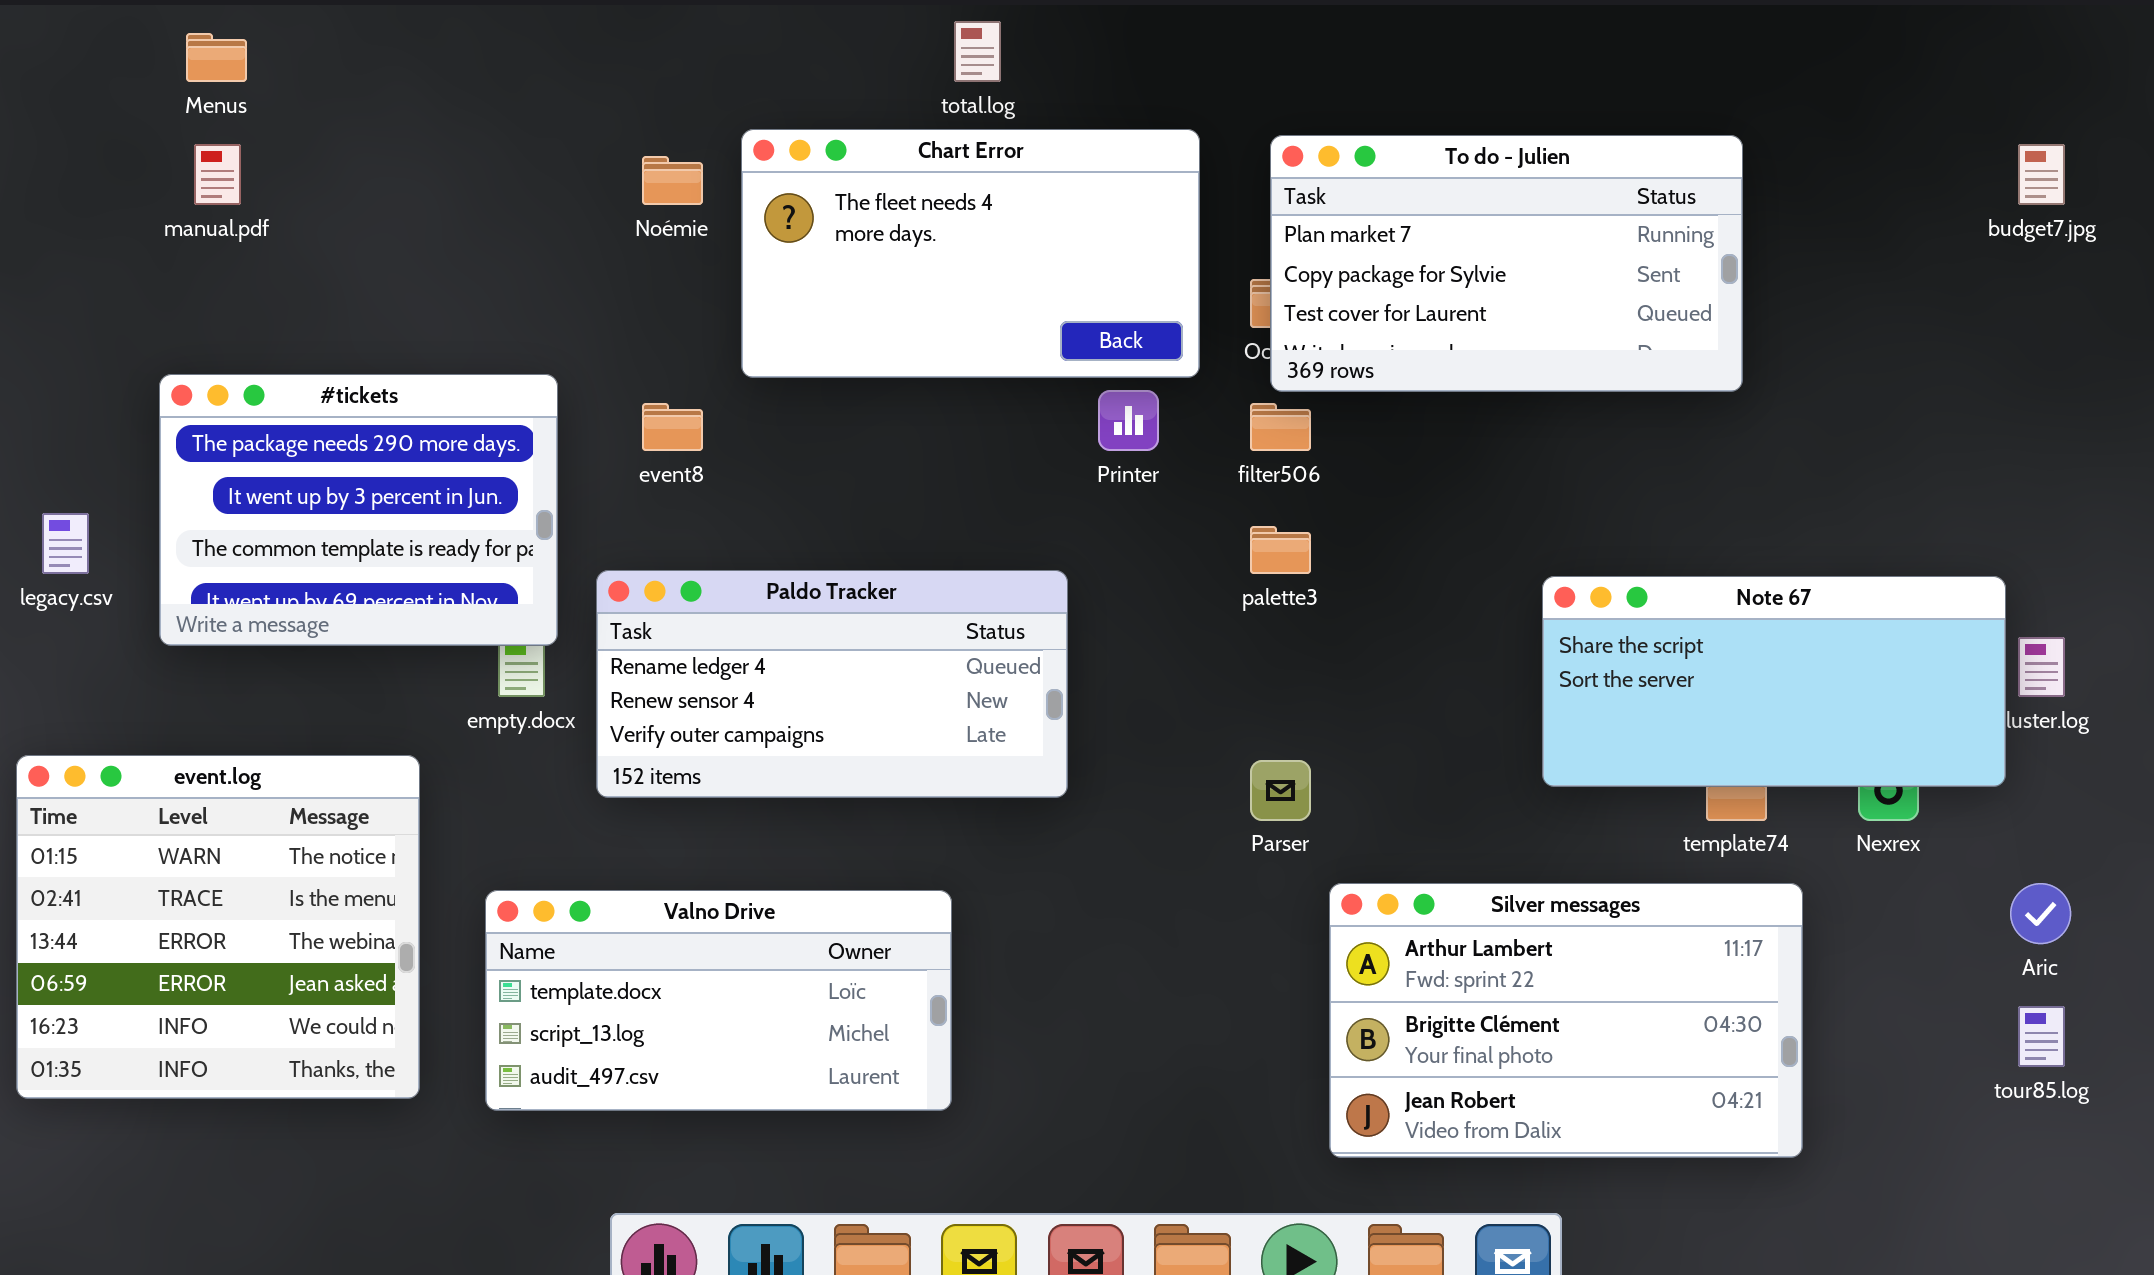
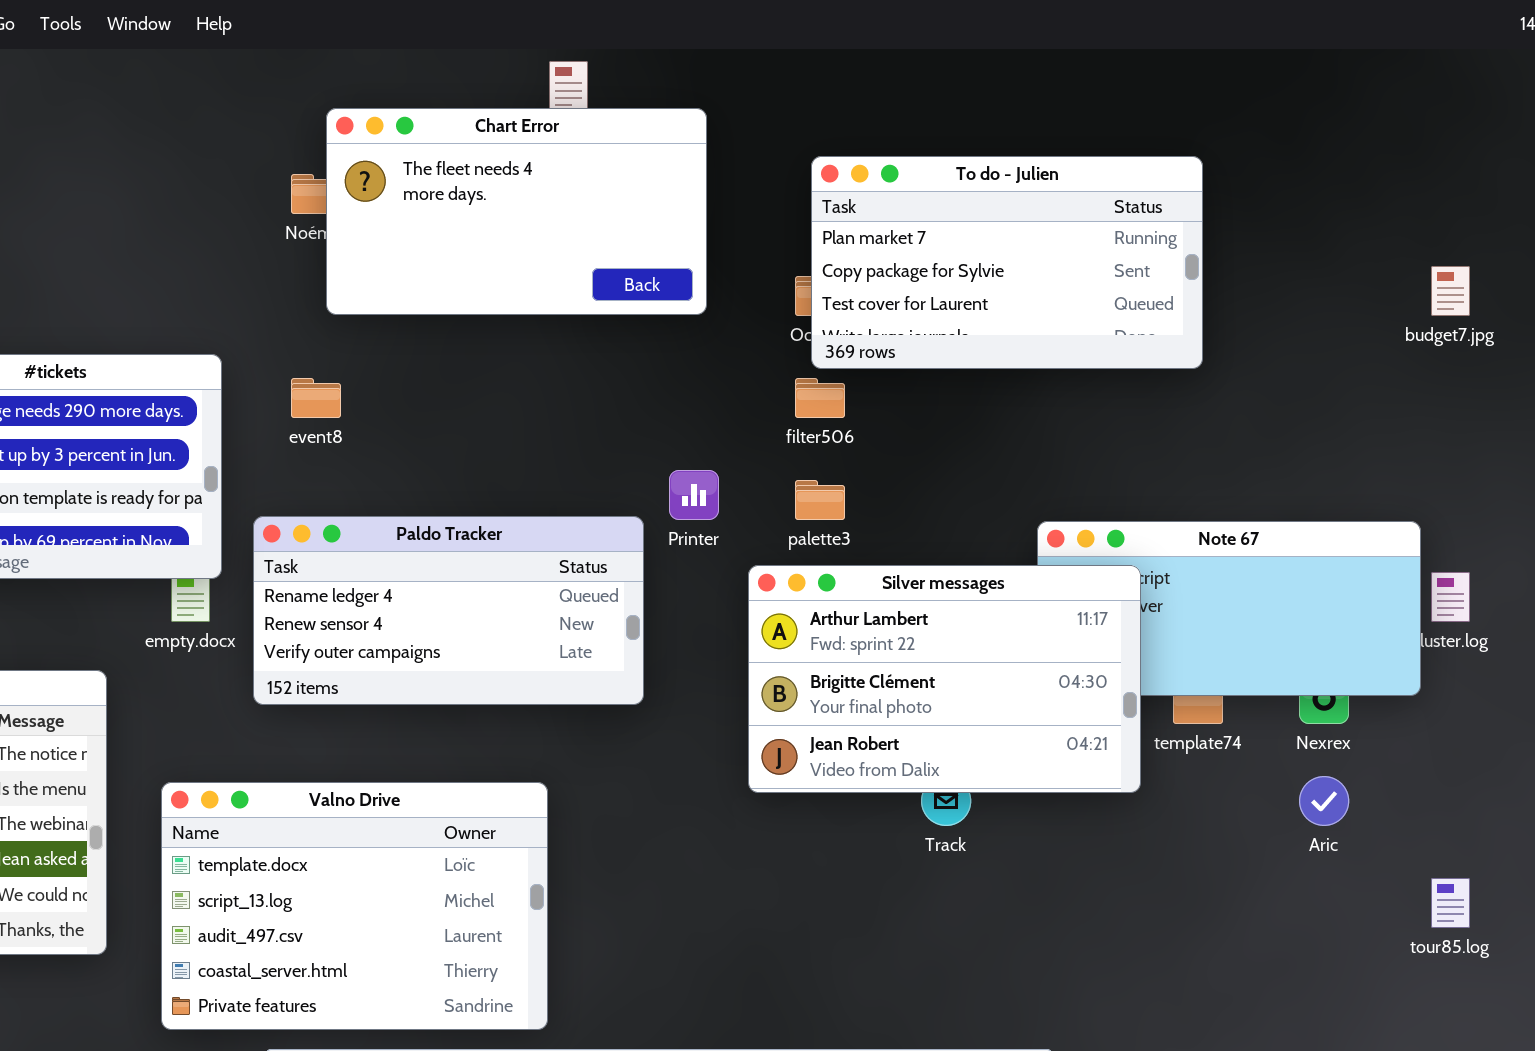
Chart Error: [741,129,1200,378] -> [326,108,707,315], moved
budget7.jpg: [2018,144,2065,205] -> [1431,266,1470,316], moved
Printer: [1098,390,1159,451] -> [669,470,719,520], moved
Silver messages: [1329,883,1803,1158] -> [748,565,1141,793], moved
Aric: [2010,883,2071,944] -> [1299,776,1349,826], moved
Valno Drive: [485,890,952,1111] -> [161,782,548,1030], resized

